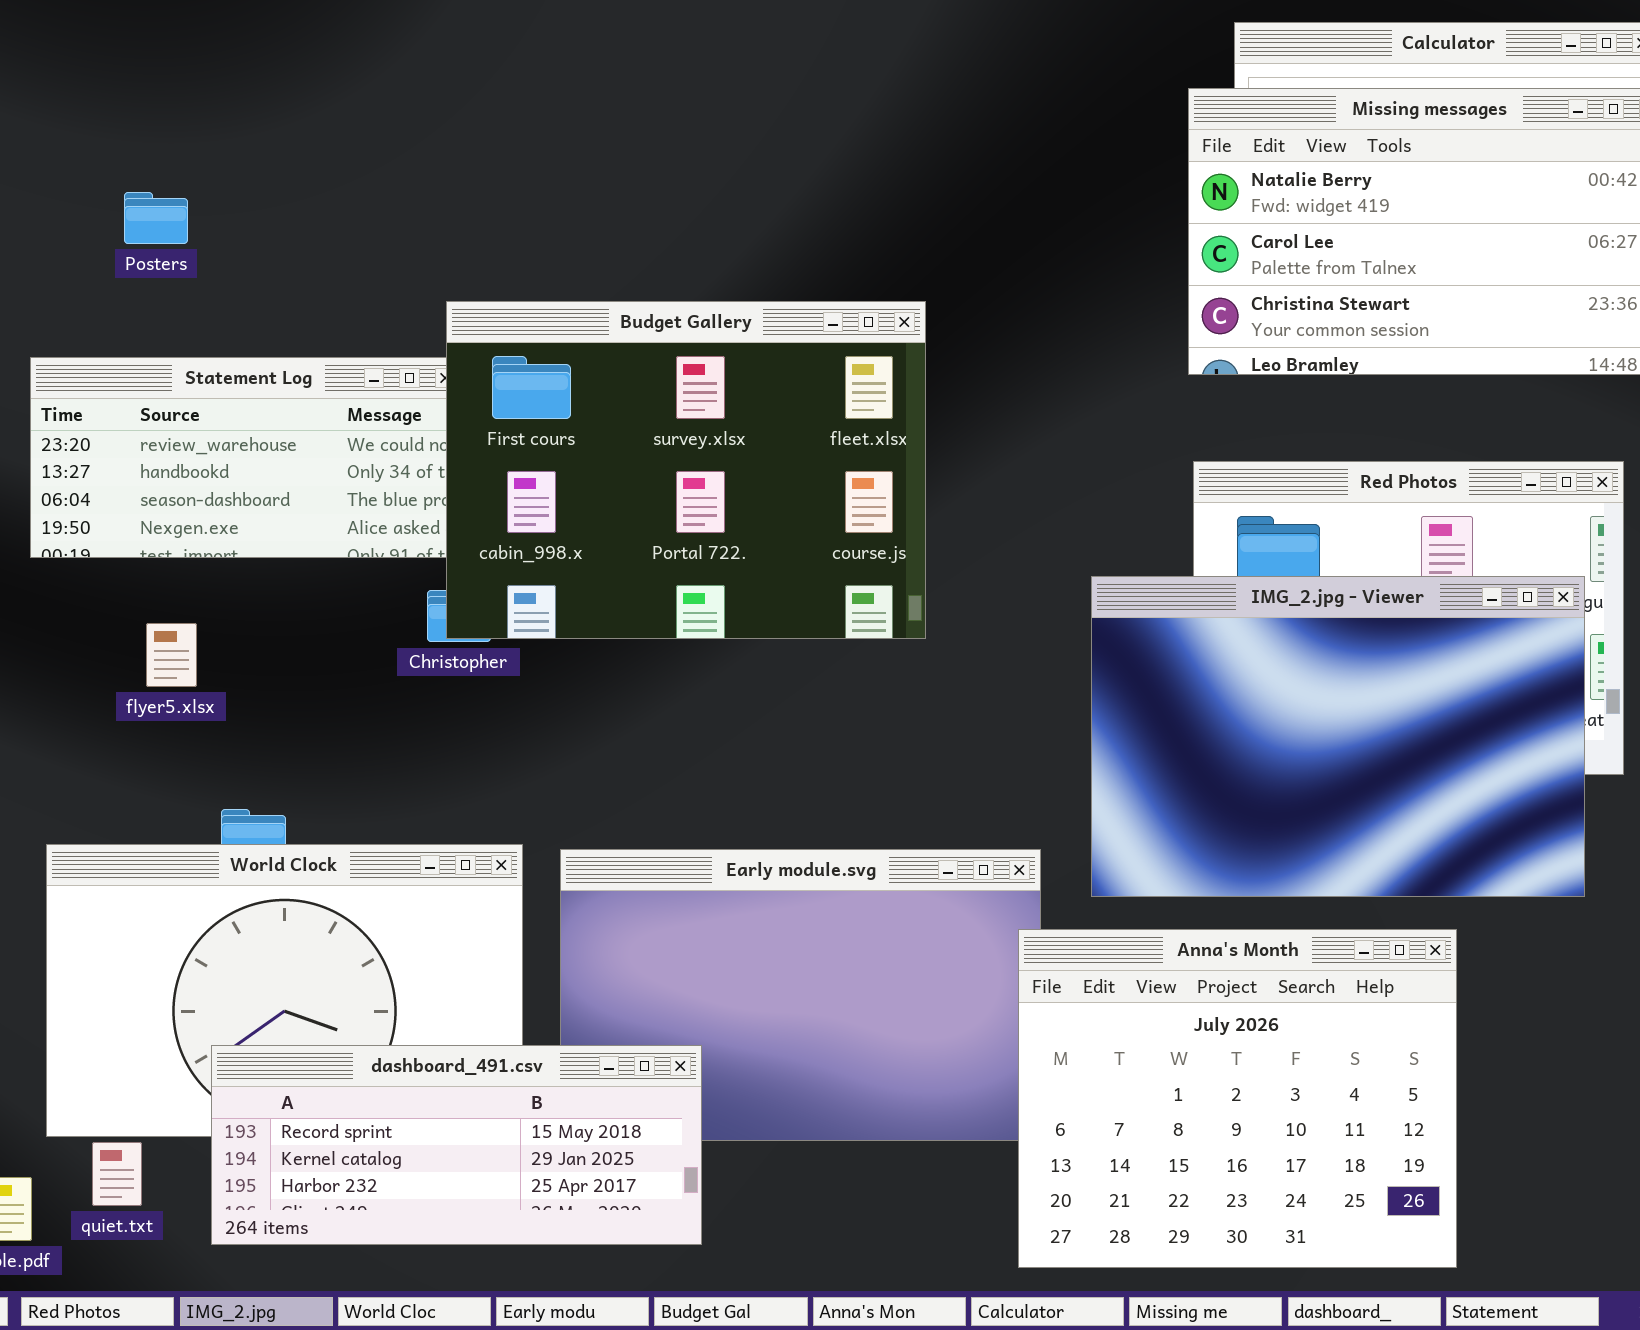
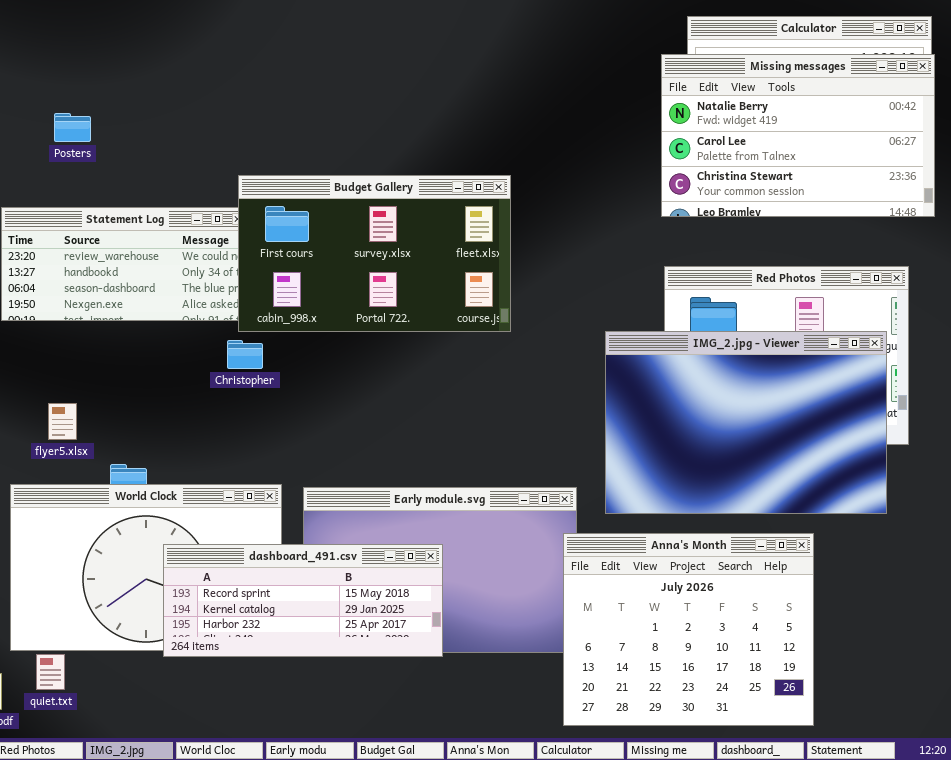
Budget Gallery: [446,301,926,639] -> [238,175,511,332], resized
flyer5.xlsx: [146,623,197,687] -> [48,403,77,440], moved
dashboard_491.csv: [211,1045,702,1245] -> [163,544,443,657], moved

